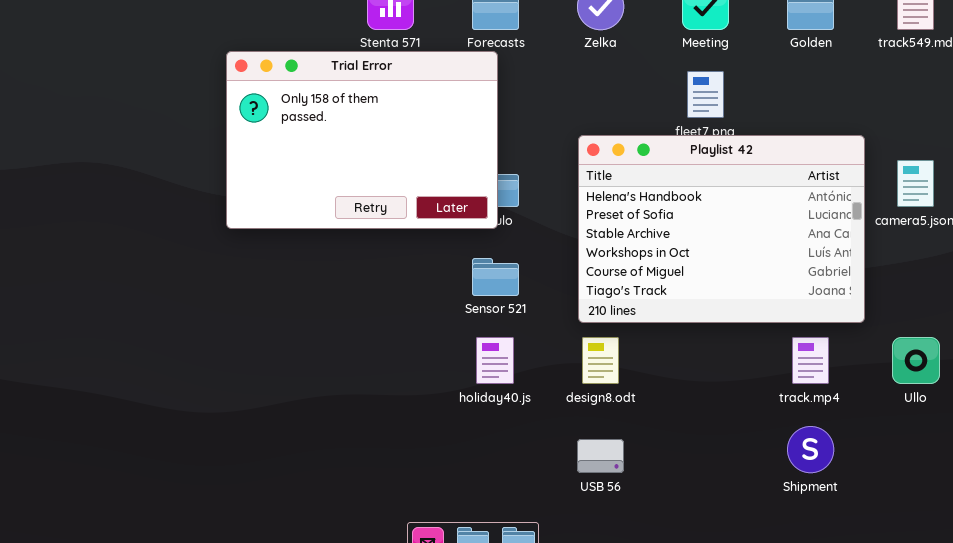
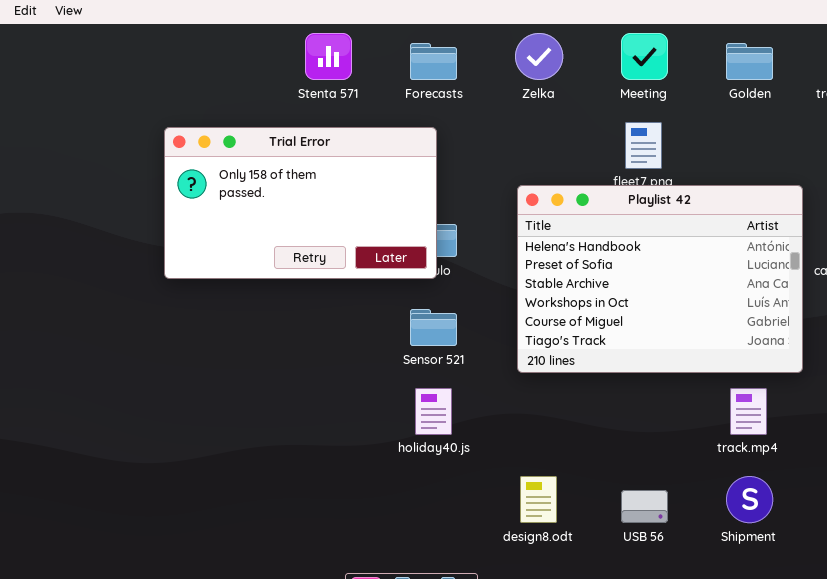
Trial Error: [226,51,498,229] -> [164,127,437,279], resized
design8.odt: [582,337,619,384] -> [520,476,557,523], moved
USB 56: [577,439,624,473] -> [621,490,668,523], moved

